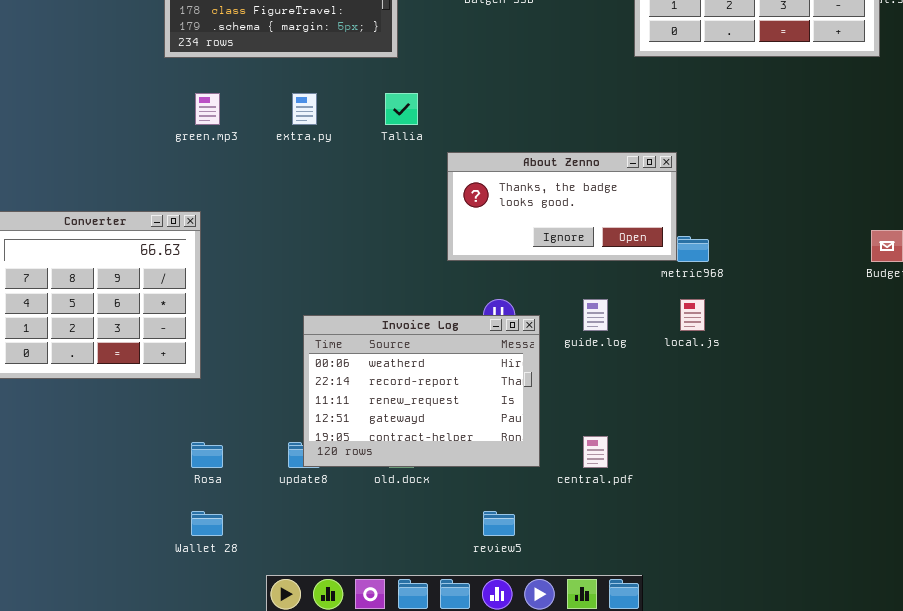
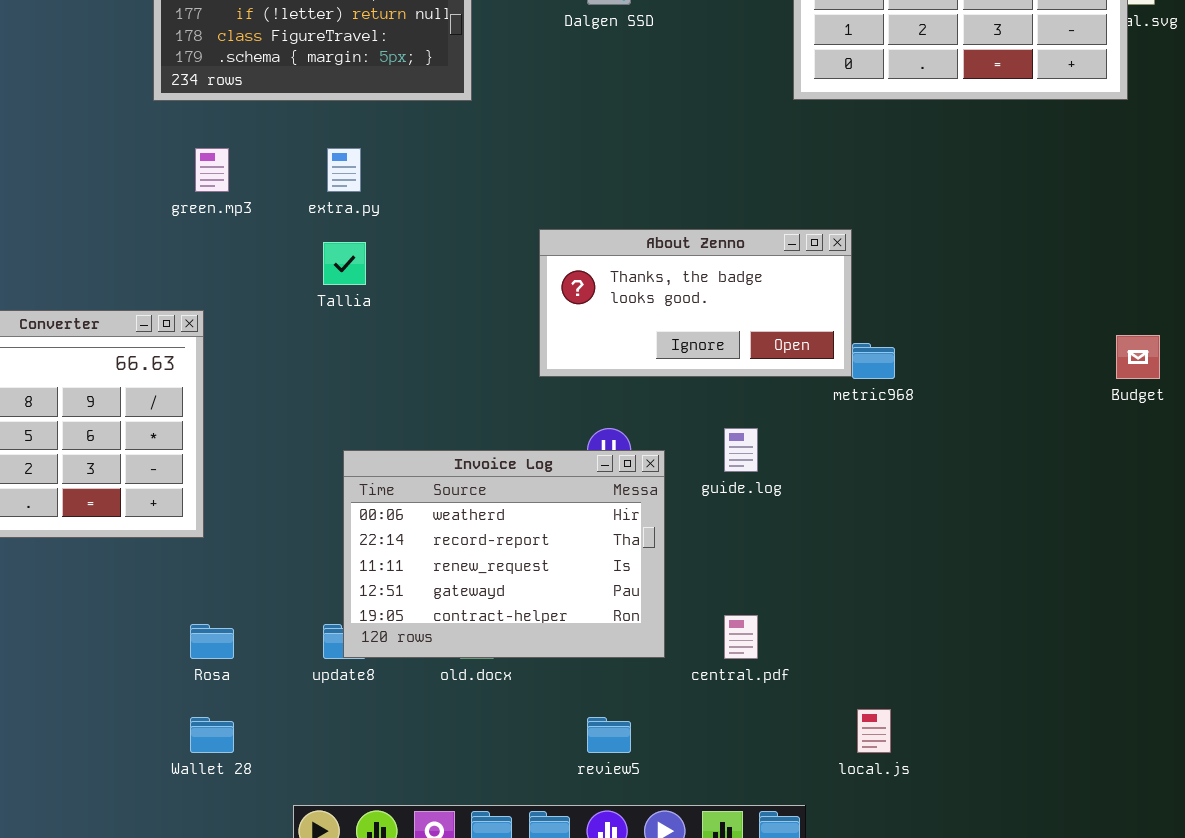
Tallia: [385,93,418,125] -> [323,242,366,285], moved
local.js: [680,299,705,331] -> [857,709,891,753], moved

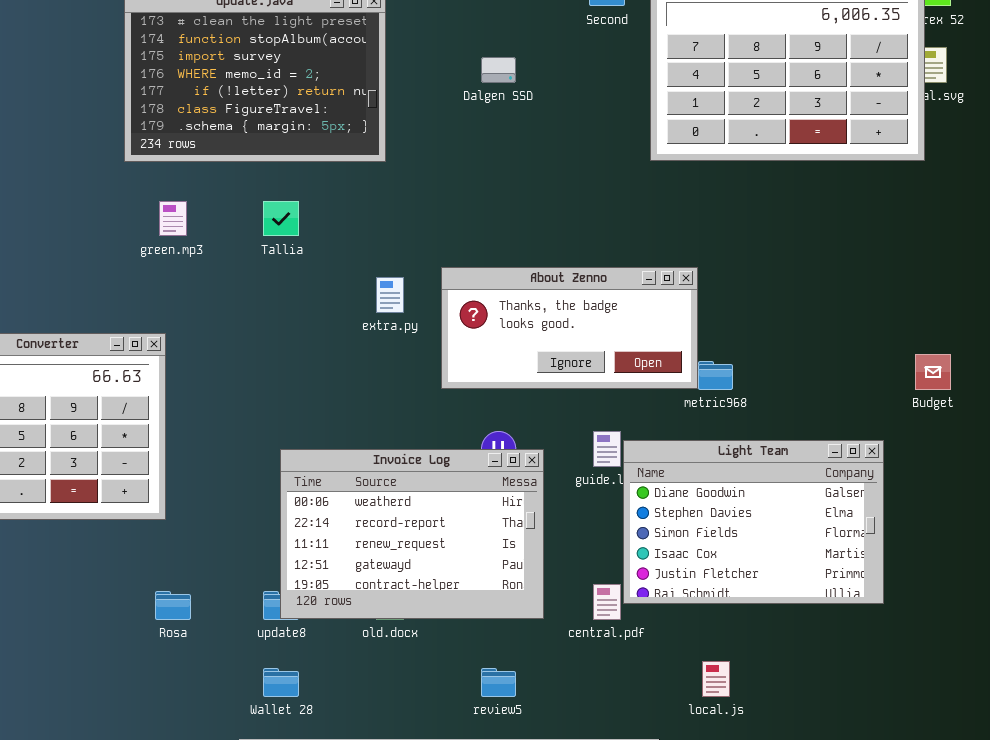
extra.py: [327,148,361,192] -> [376,277,404,313], moved
Tallia: [323,242,366,285] -> [263,201,299,236], moved
Light Team: none -> [623,440,884,604], opened
Wallet 28: [190,717,234,753] -> [263,668,299,697], moved

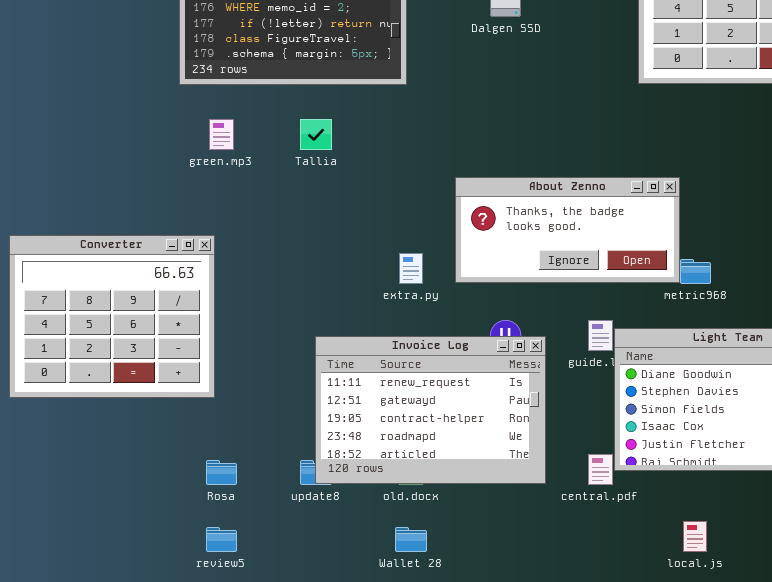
extra.py: [376,277,404,313] -> [399,253,423,284], moved
Invoice Log: [280,449,544,619] -> [315,336,546,484], scrolled down 2 rows
Wallet 28: [263,668,299,697] -> [395,527,427,552], moved
review5: [481,668,516,697] -> [206,527,237,552], moved

